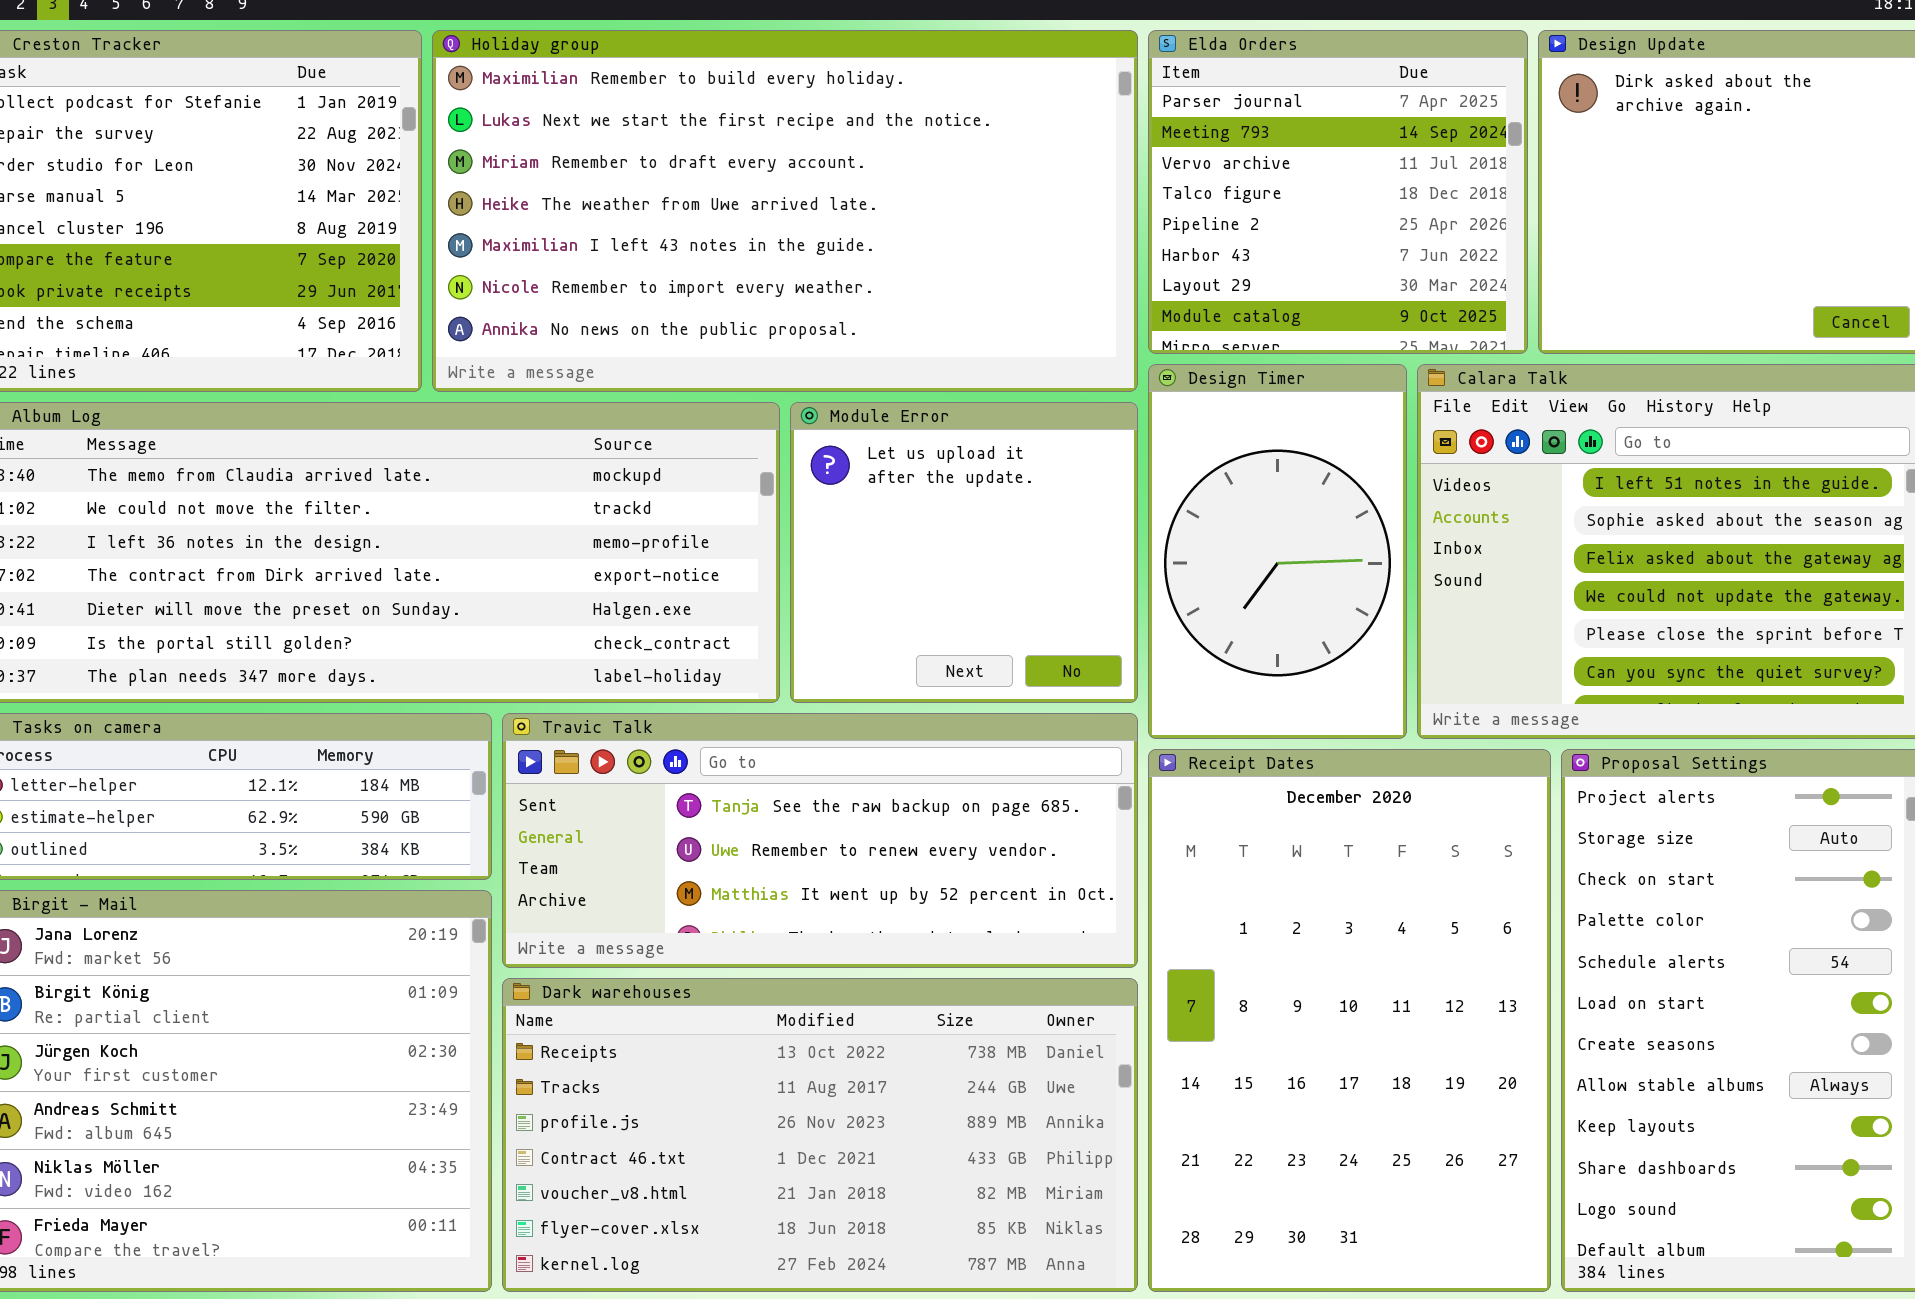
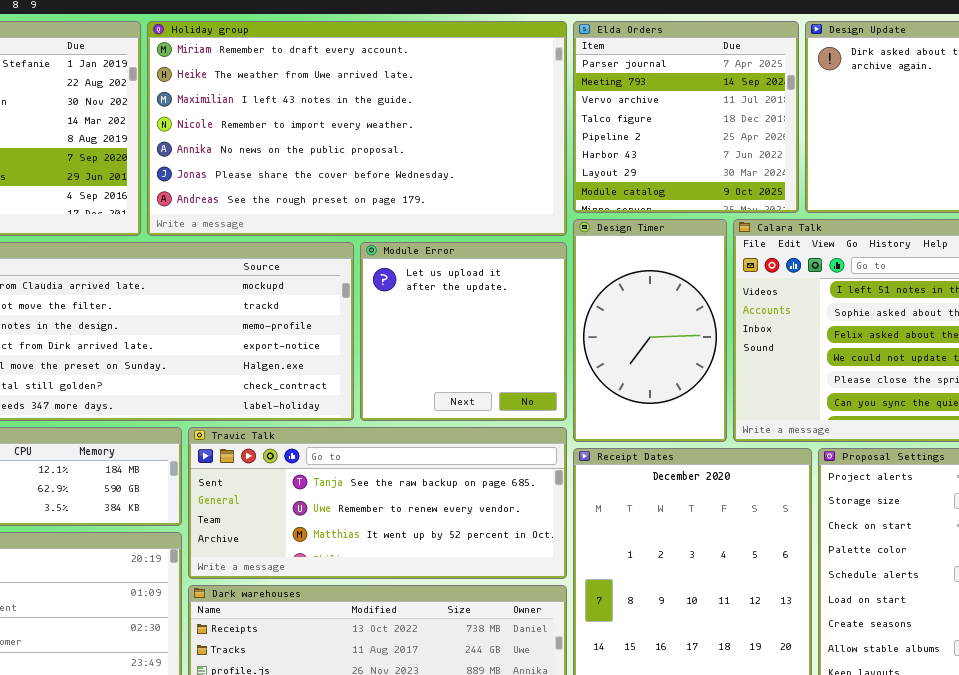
Holiday group: [432,30,1138,392] -> [147,21,567,236], scrolled down 2 rows

